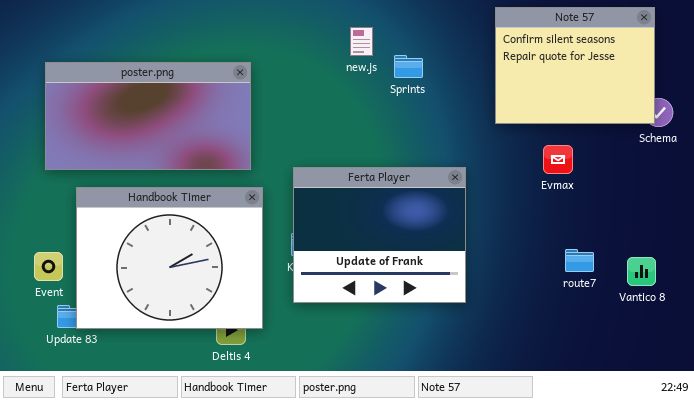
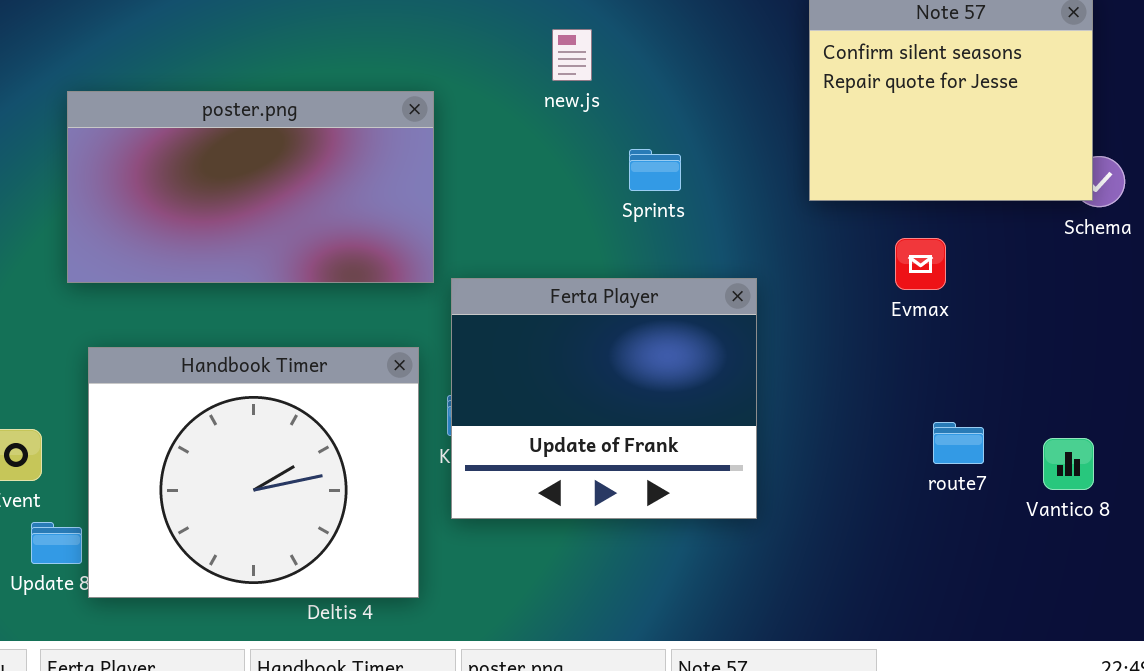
Sprints: [394,55,423,78] -> [629,149,681,191], moved
poster.png: [45,62,251,170] -> [67,91,434,283], moved
Handbook Timer: [76,187,263,329] -> [88,347,419,598], moved

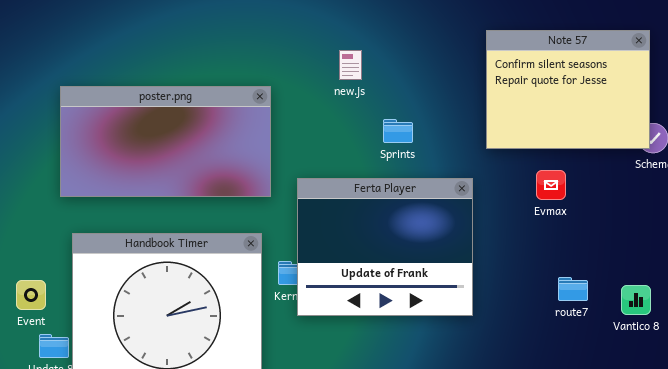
Ferta Player: [451,278,757,519] -> [297,178,473,316], moved

